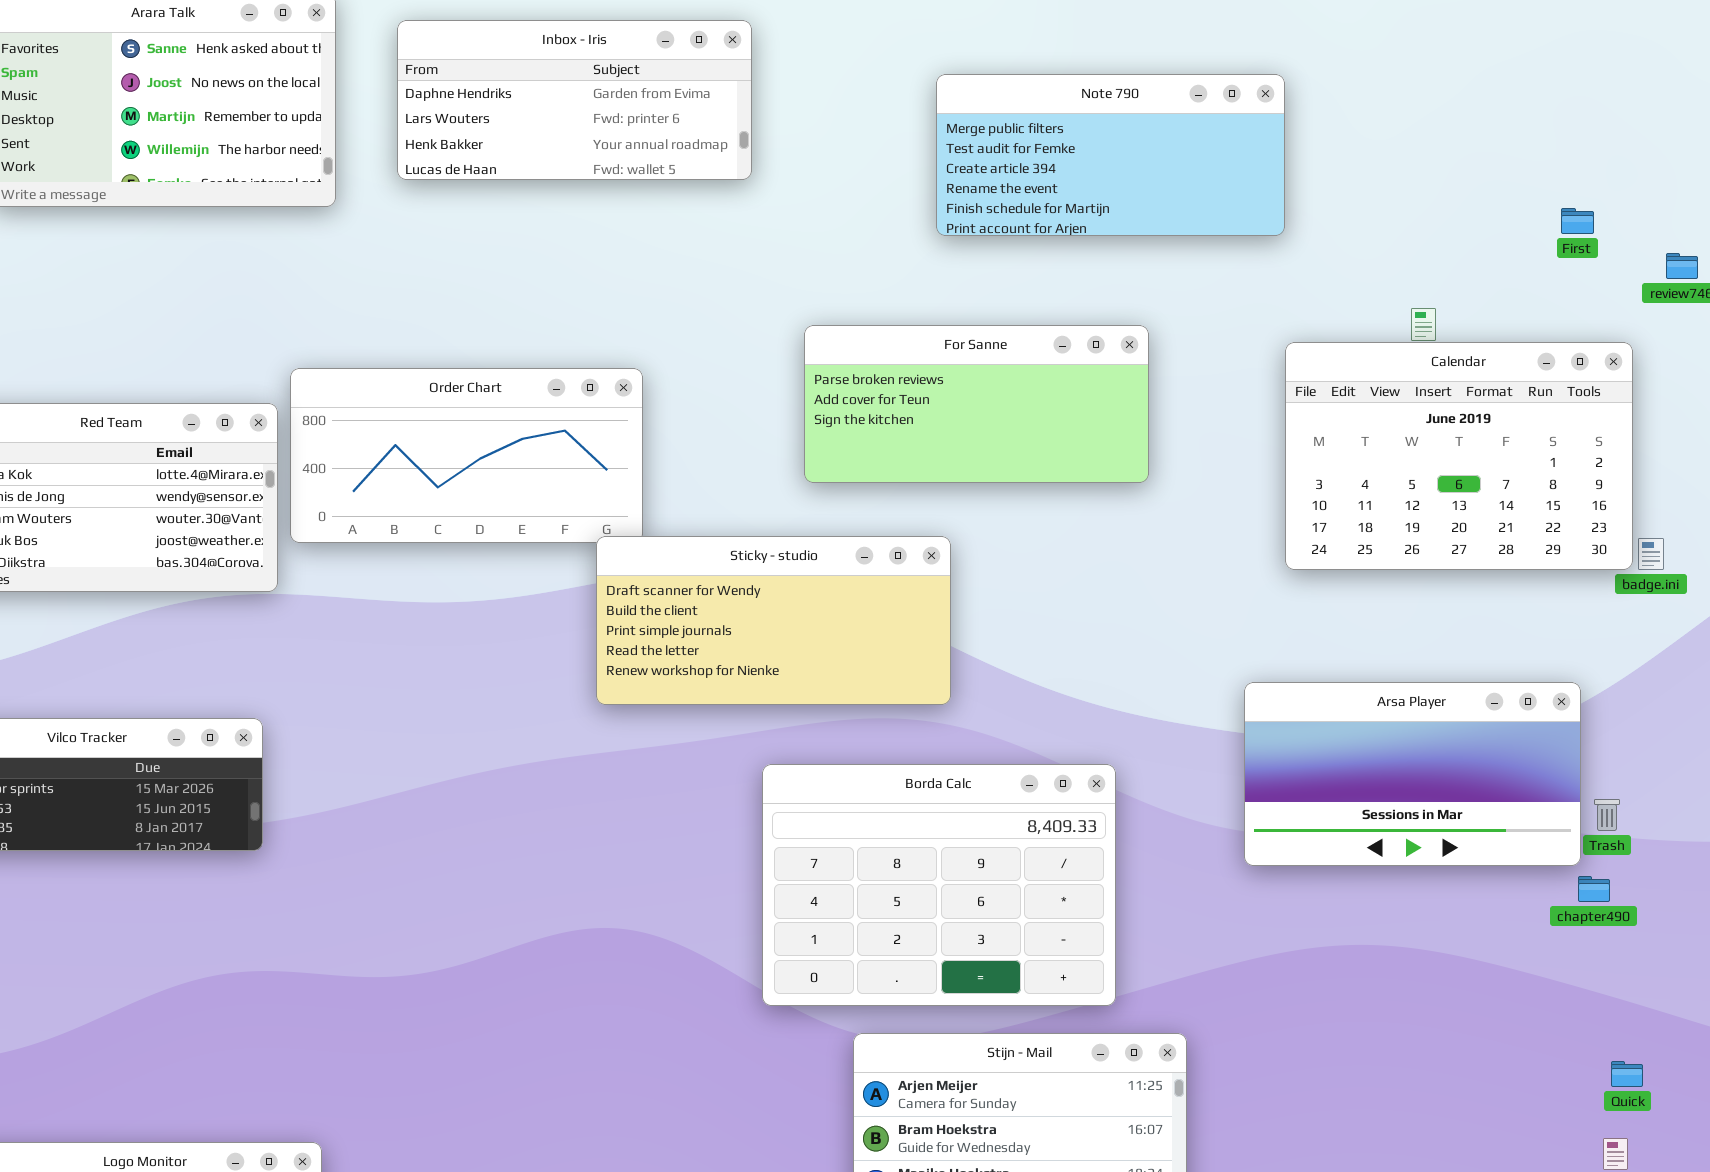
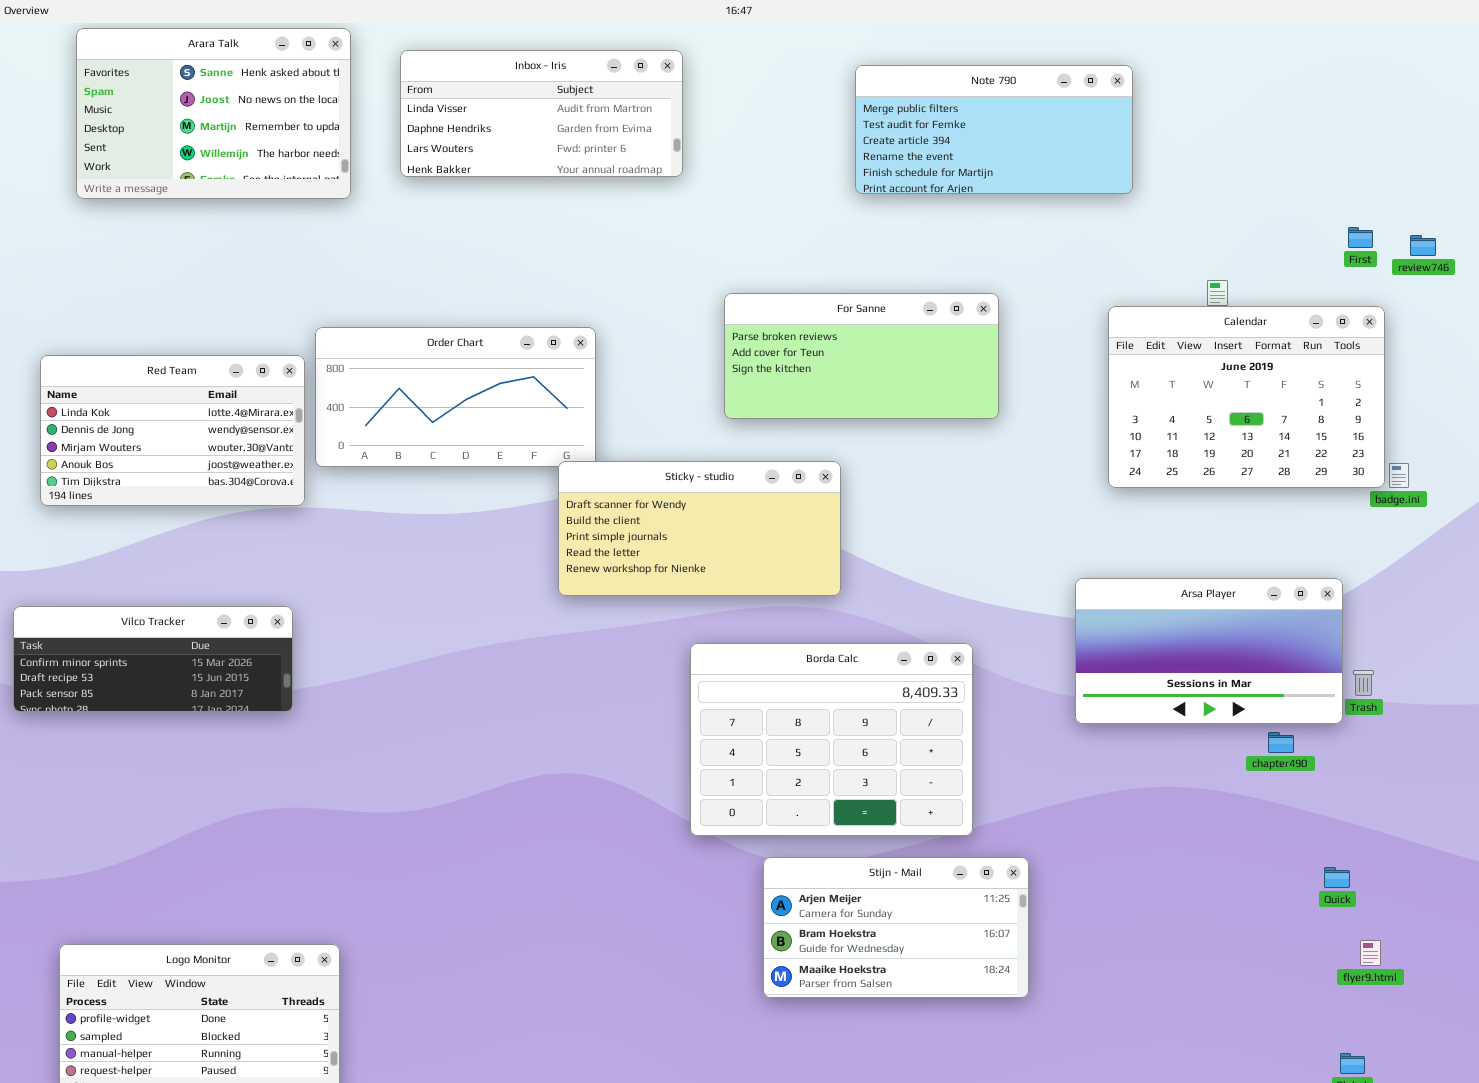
Inbox - Iris: [397,20,752,180] -> [400,50,683,177], scrolled up 1 row
Note 790: [936,74,1285,236] -> [855,65,1133,194], moved
First: [1561,208,1594,234] -> [1348,227,1373,248], moved
chapter490: [1578,876,1610,902] -> [1268,732,1294,753], moved
Quick: [1611,1061,1643,1087] -> [1324,867,1350,888], moved

